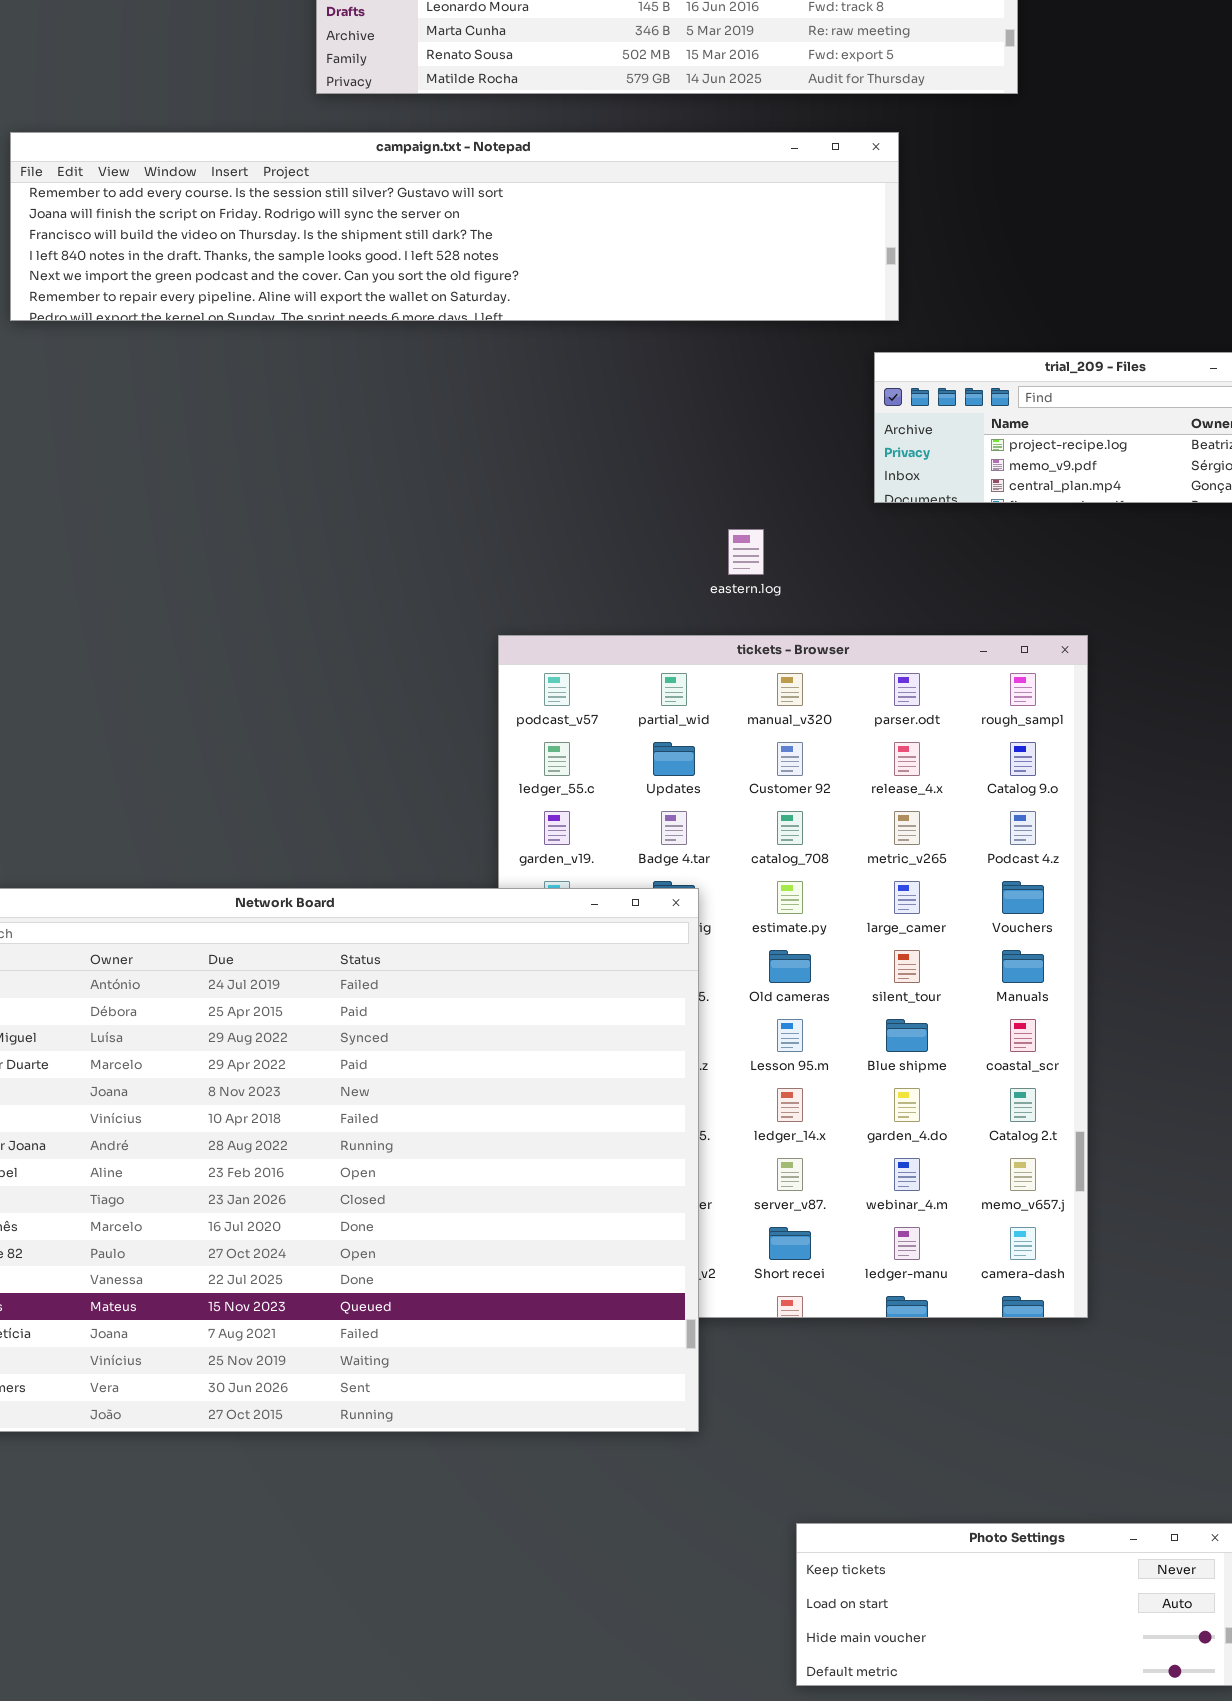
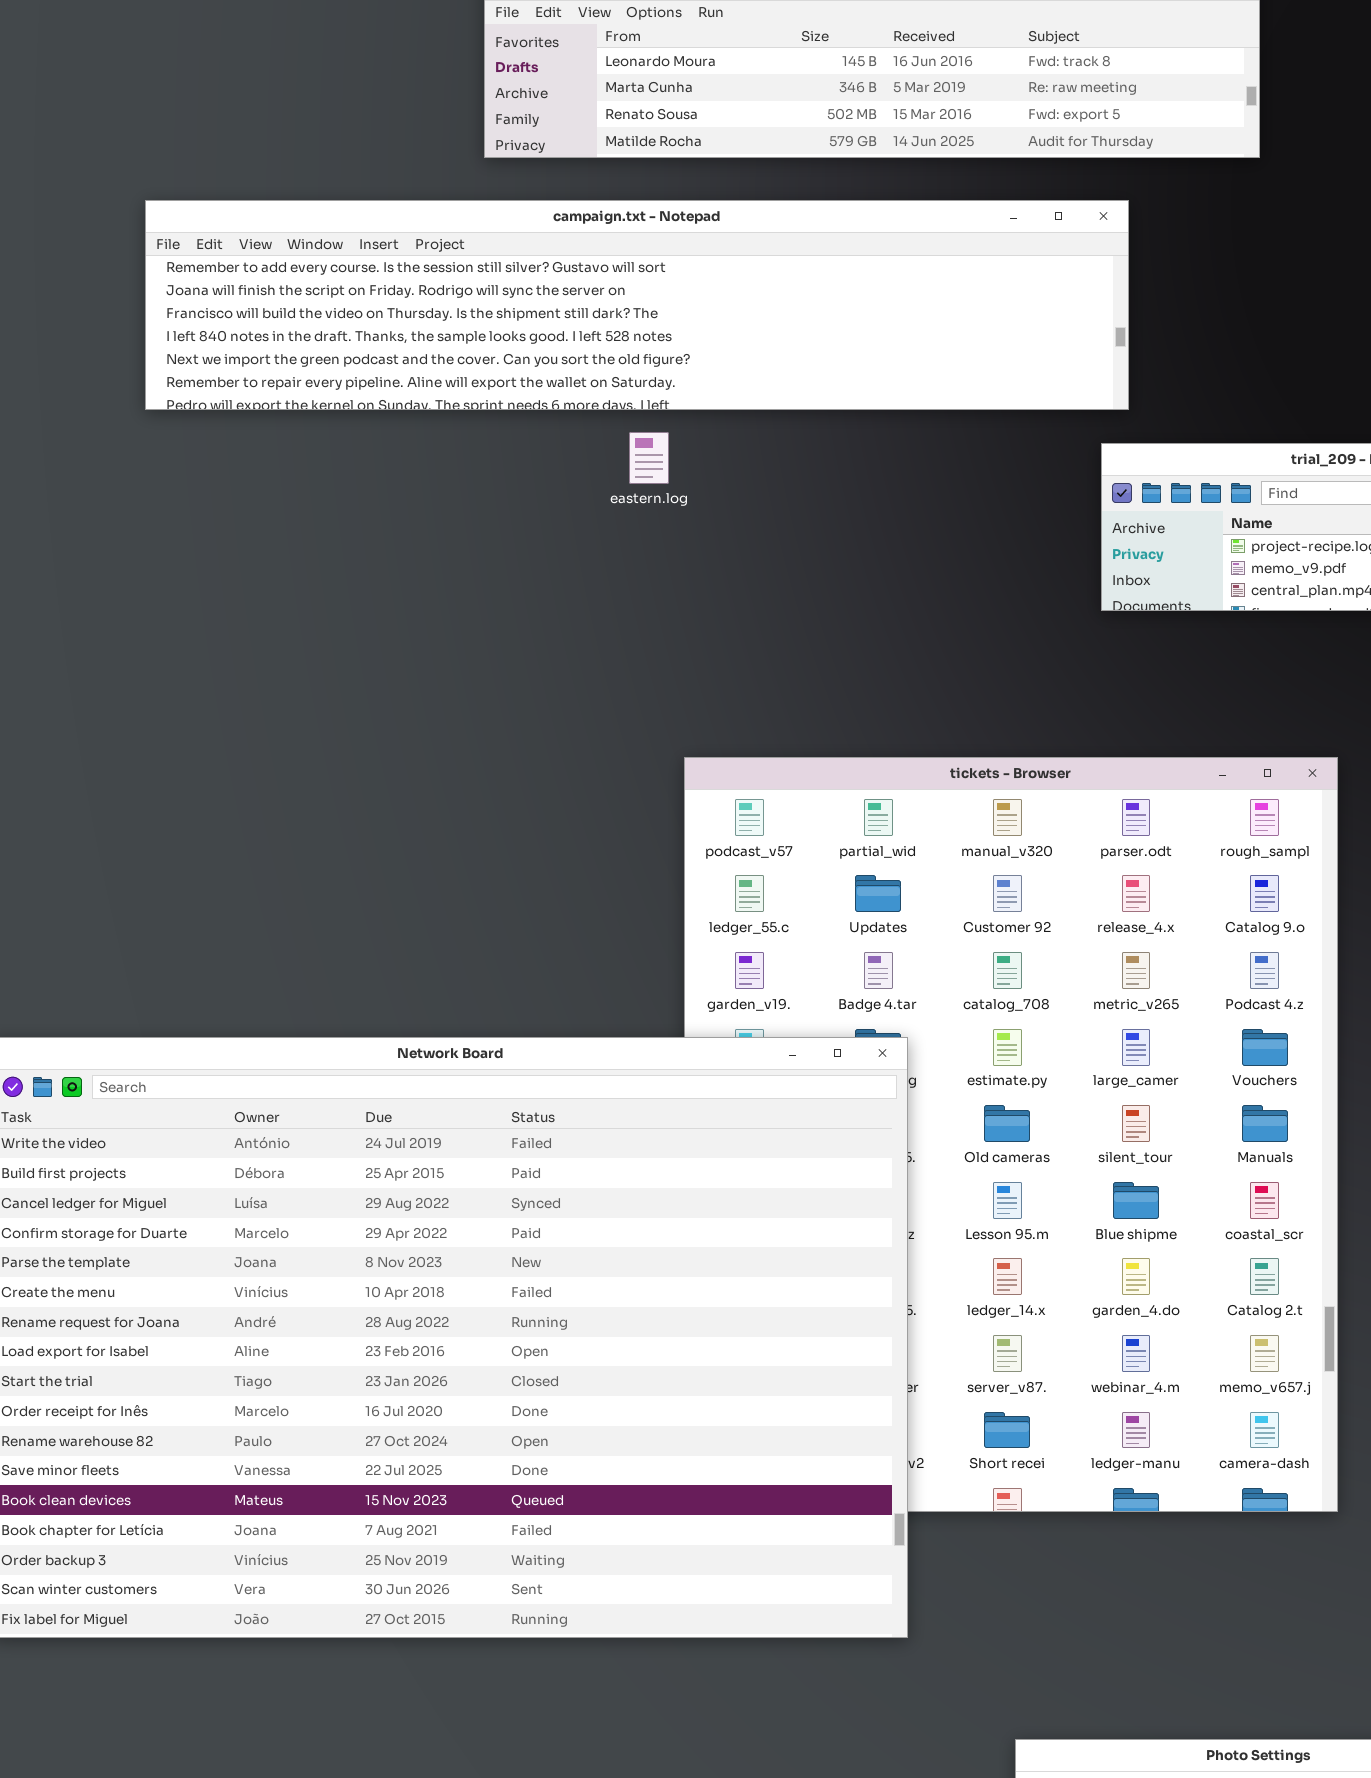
eastern.log: [728,529,764,575] -> [629,432,669,484], moved

